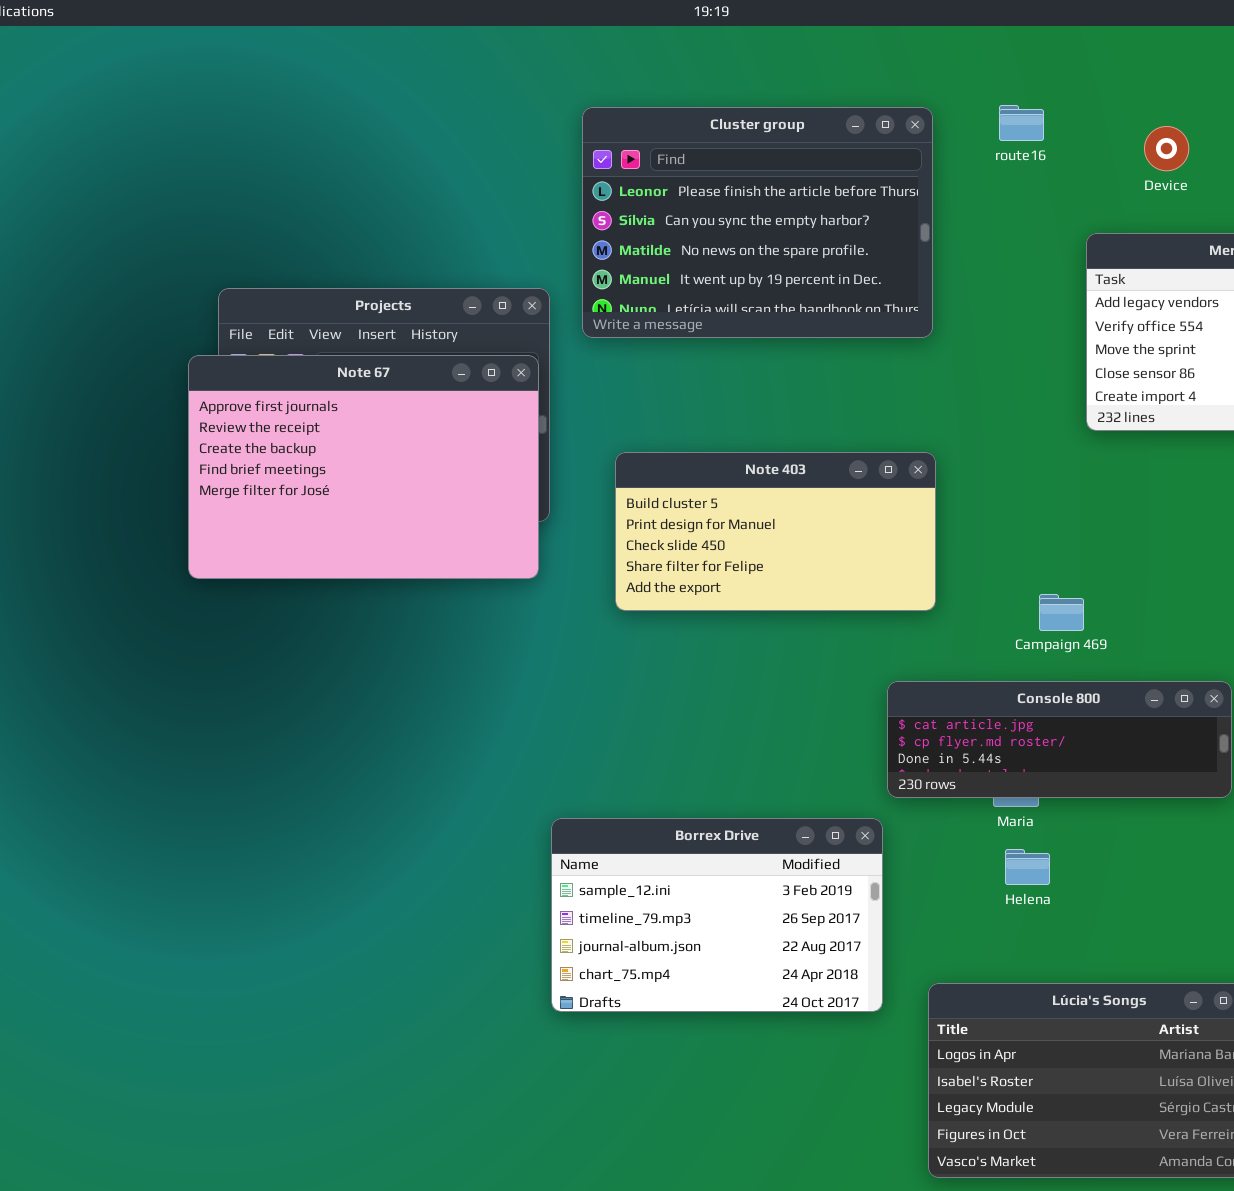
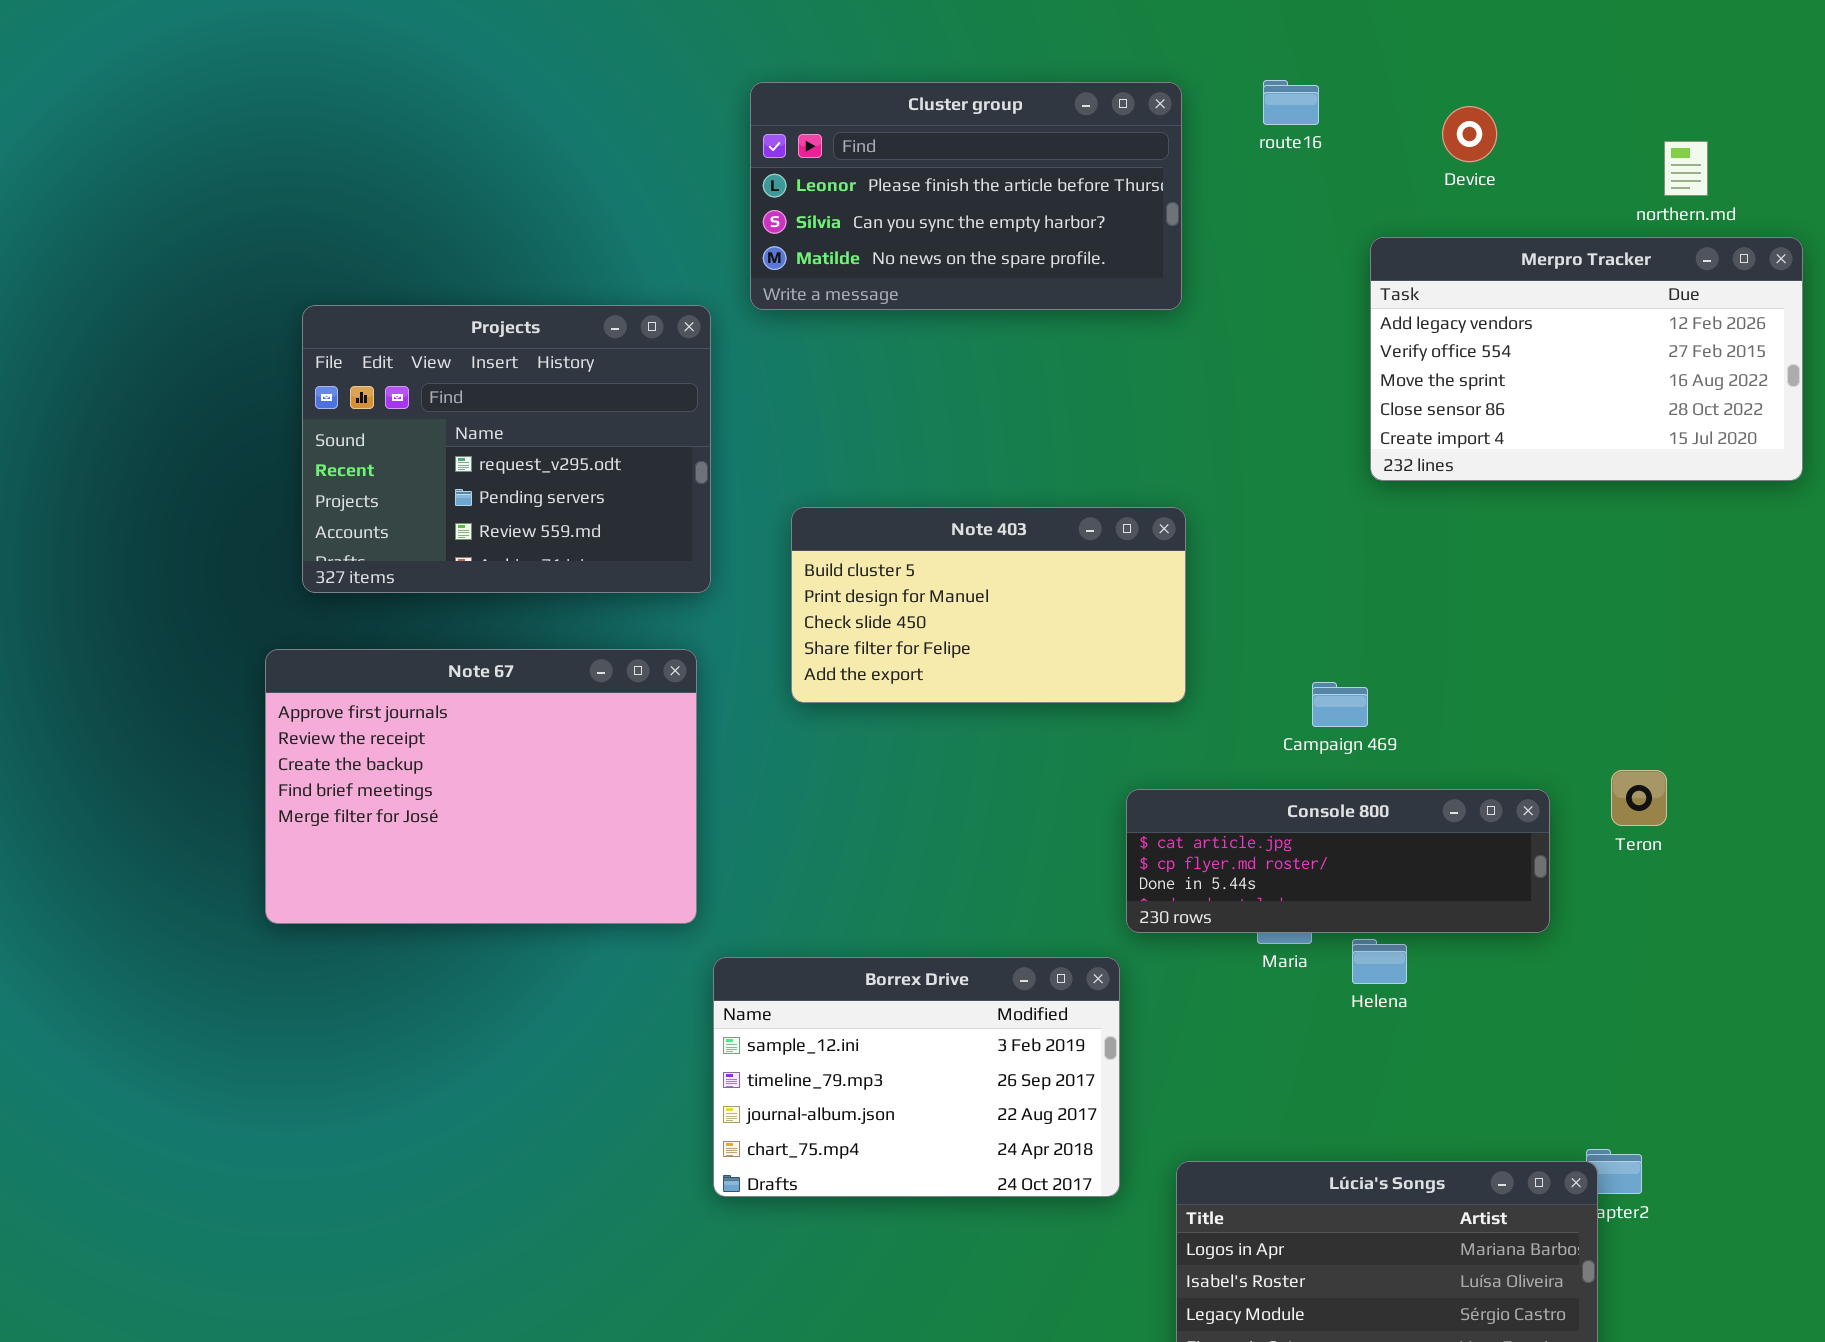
Cluster group: [582,107,933,338] -> [750,82,1182,310], resized
Note 67: [188,355,539,579] -> [265,649,697,924], moved
Helena: [1005,849,1050,885] -> [1352,939,1407,984], moved

